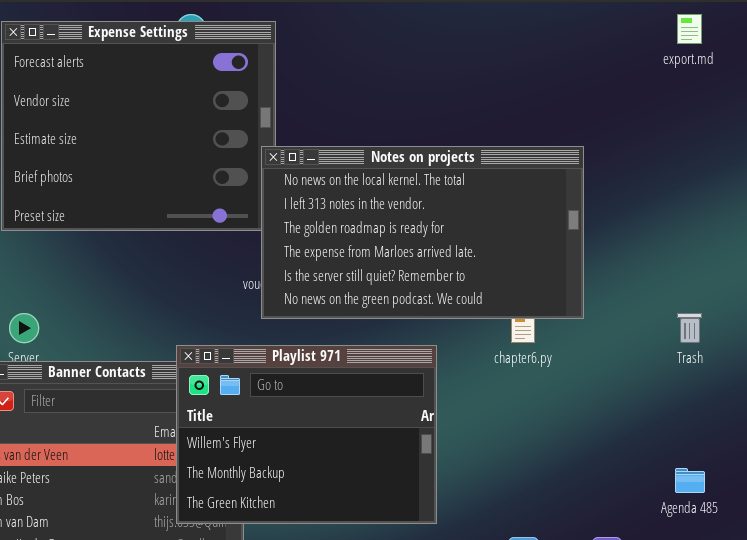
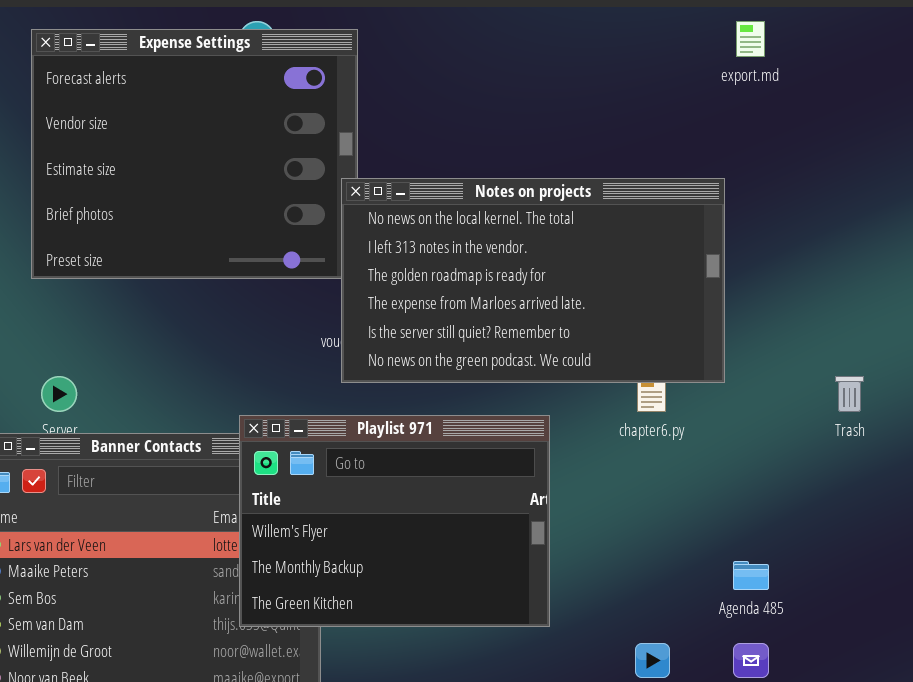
export.md: [677,14,702,44] -> [736,21,765,57], moved
Agenda 485: [675,468,705,493] -> [733,561,769,590], moved

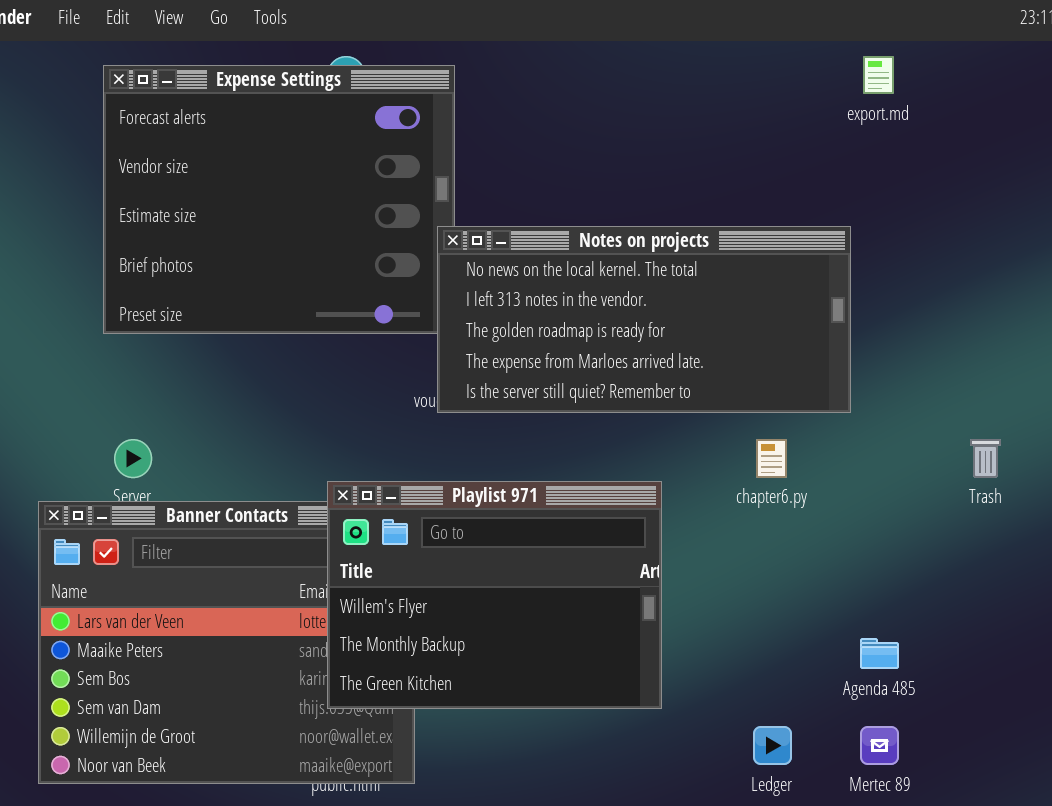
Notes on projects: [341,178,725,383] -> [437,226,851,413], resized

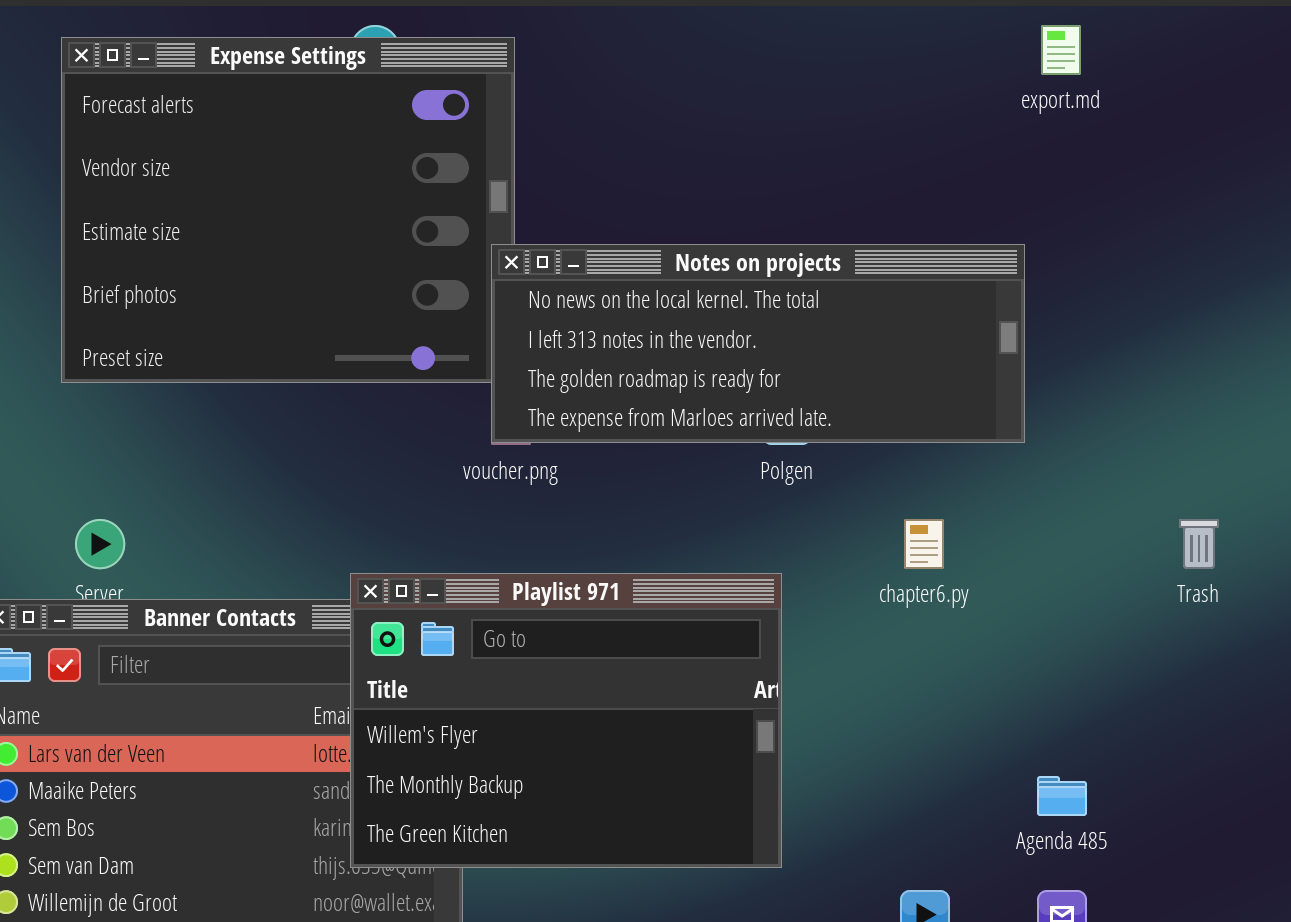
Notes on projects: [437,226,851,413] -> [491,244,1025,443], resized

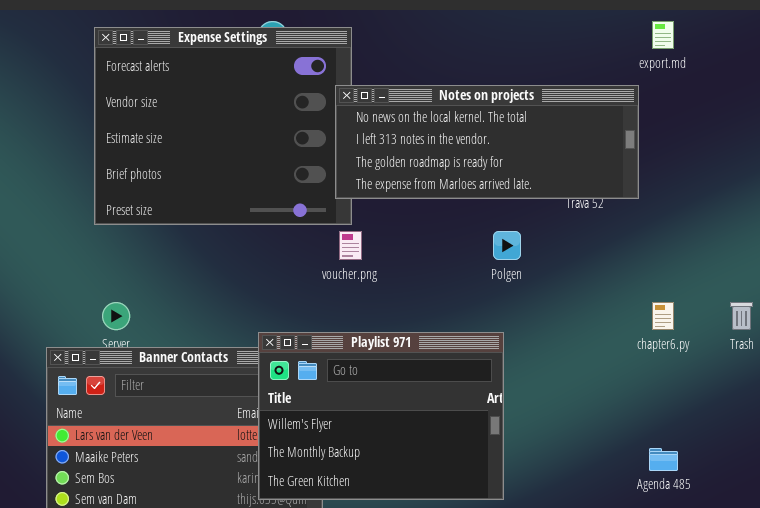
Notes on projects: [491,244,1025,443] -> [335,85,639,199], moved
chapter6.py: [904,519,944,569] -> [652,302,674,330], moved

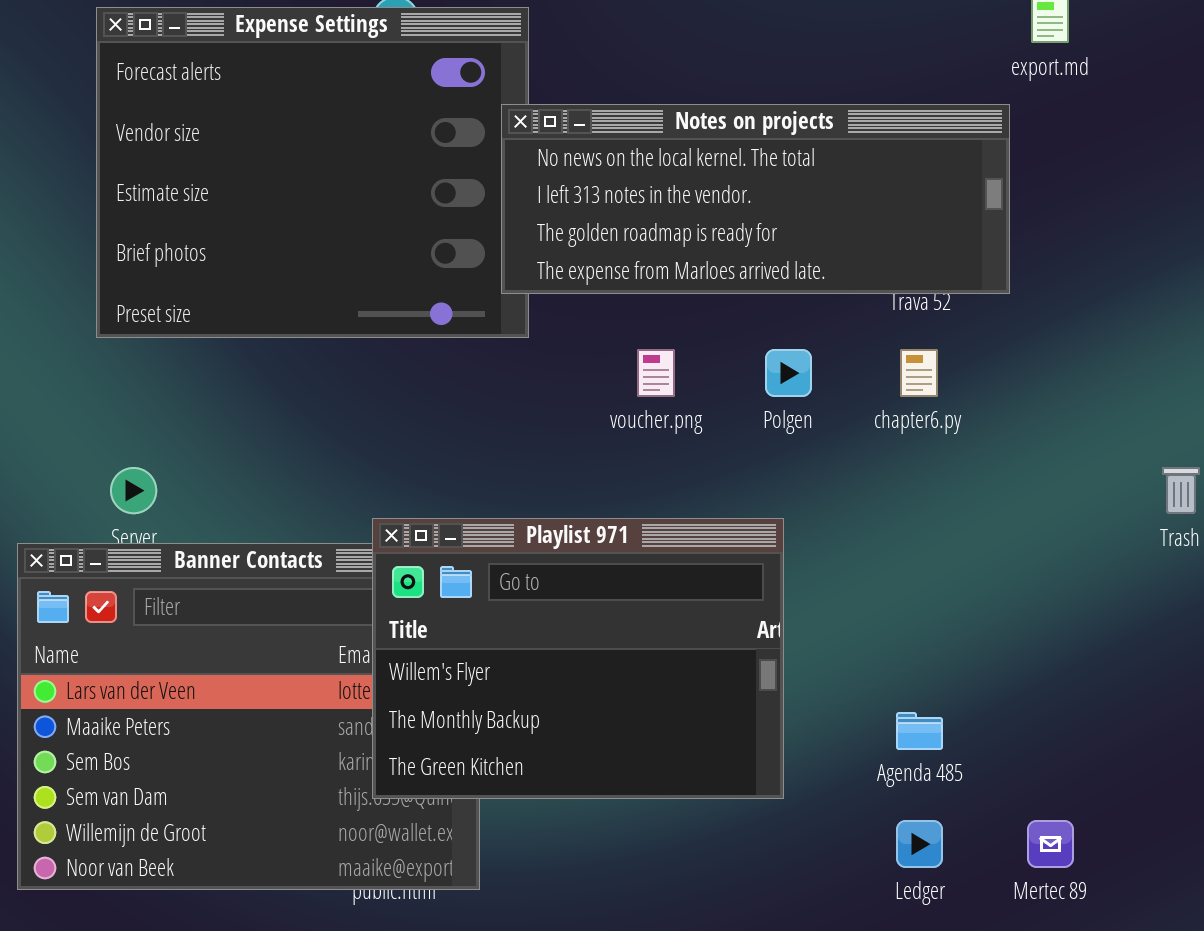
voucher.png: [339,231,362,260] -> [637,349,675,397], moved
chapter6.py: [652,302,674,330] -> [900,349,938,397], moved
Agenda 485: [649,448,678,471] -> [896,712,943,750], moved

